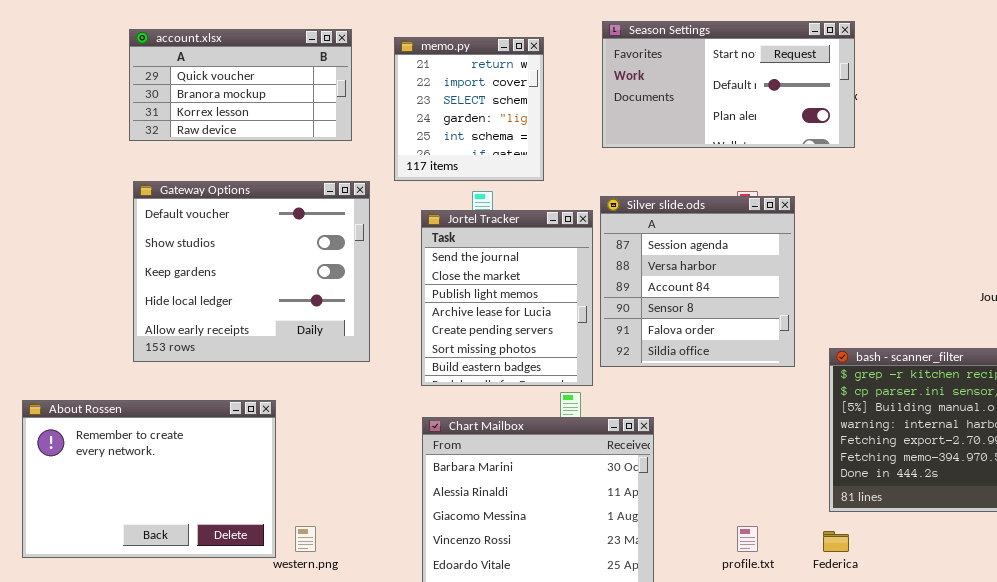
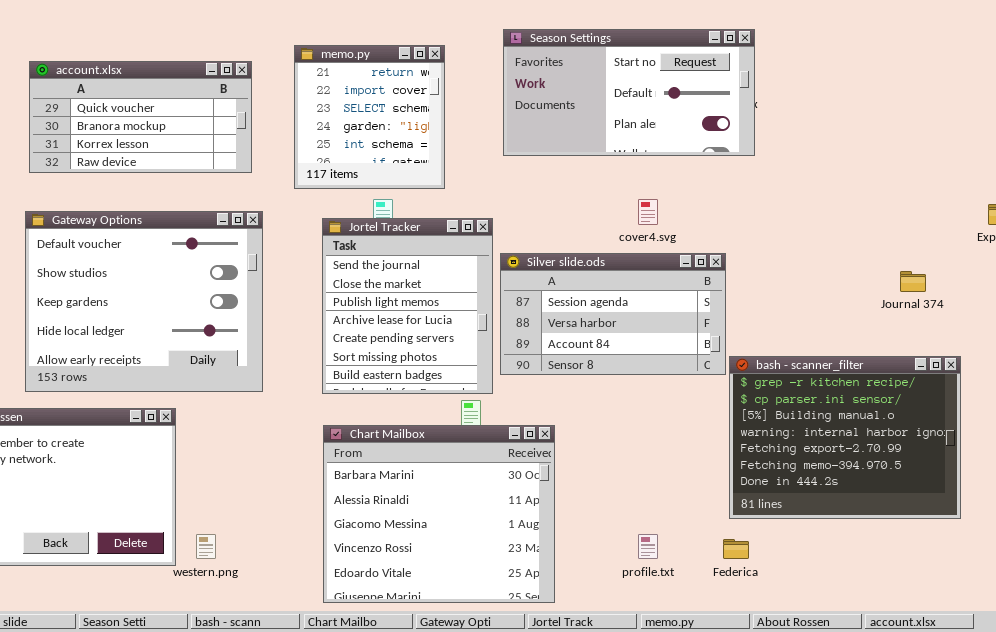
account.xlsx: [129,29,352,141] -> [29,61,252,173], moved
Gateway Options: [133,181,370,362] -> [25,211,263,392], moved
Silver slide.ods: [600,196,795,367] -> [500,253,726,375], resized

